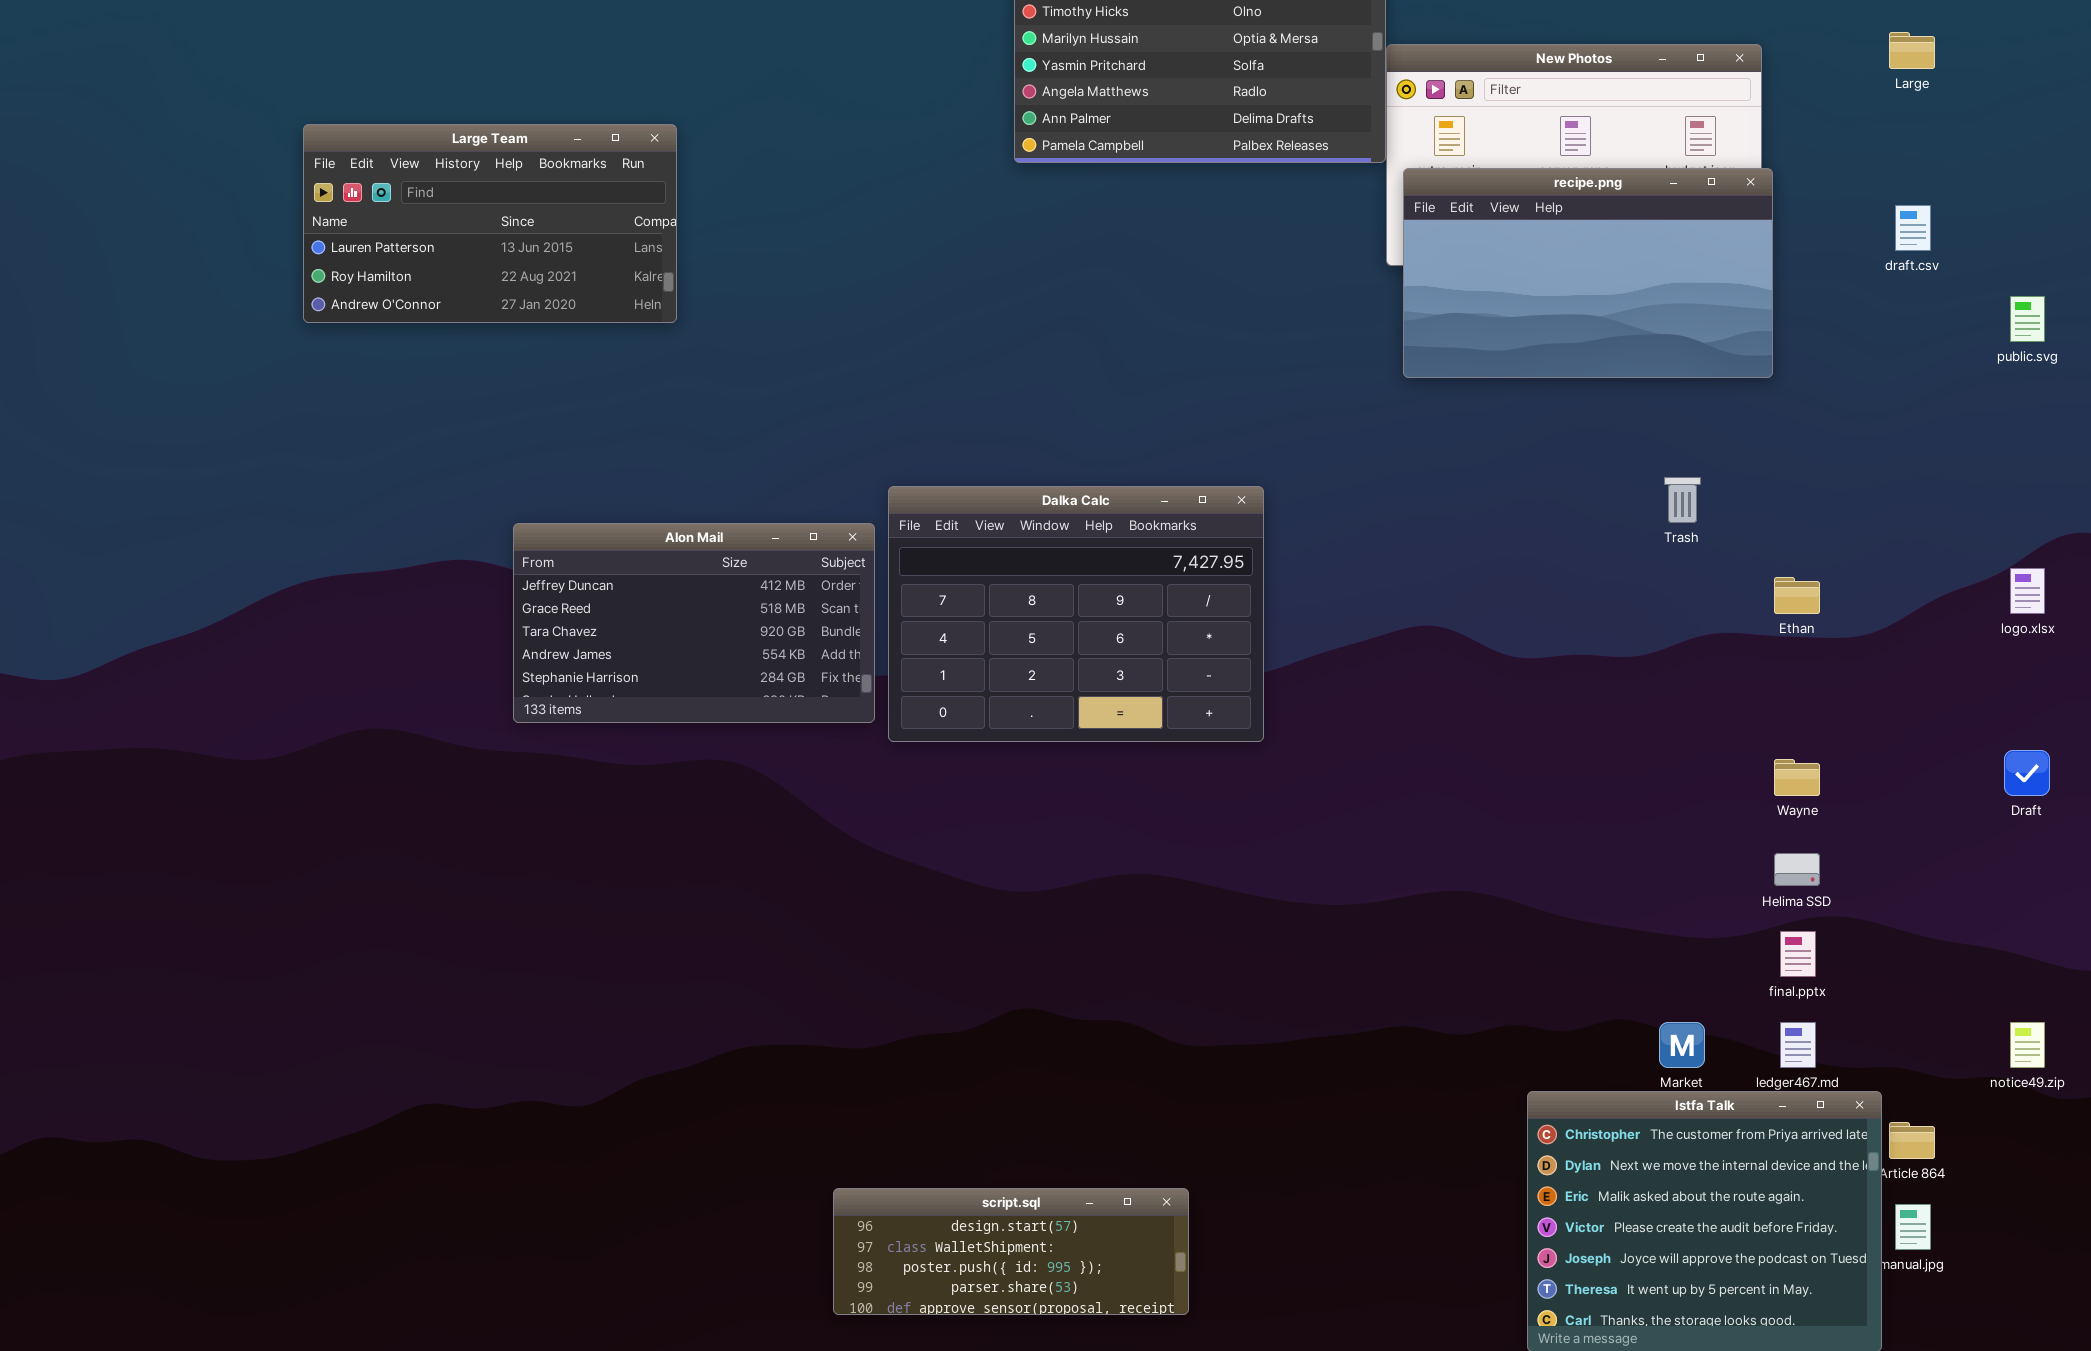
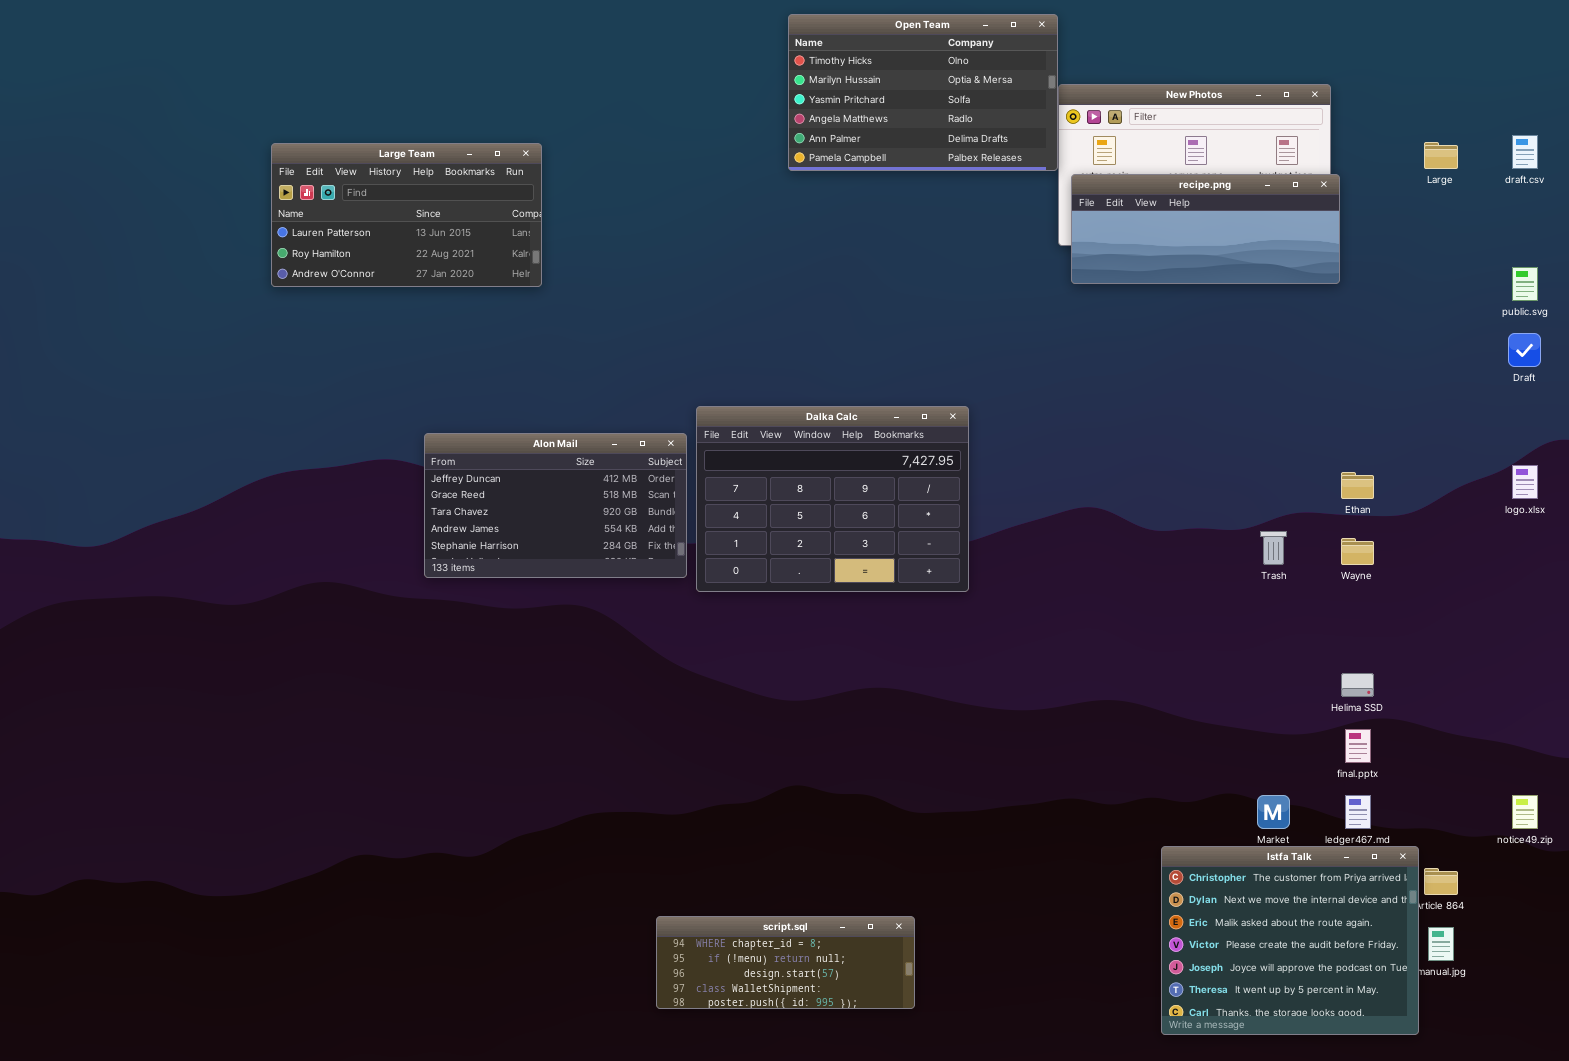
Large: [1889,32,1935,69] -> [1424,142,1458,169], moved
recipe.png: [1403,168,1773,378] -> [1071,174,1340,284], resized
draft.csv: [1895,205,1931,251] -> [1512,135,1538,169], moved
Trash: [1664,477,1701,523] -> [1260,531,1287,565], moved
Draft: [2004,750,2050,796] -> [1508,333,1541,367], moved
Wayne: [1774,759,1820,796] -> [1341,538,1374,565], moved
script.sql: [833,1188,1189,1315] -> [656,916,915,1009], scrolled up 2 rows

